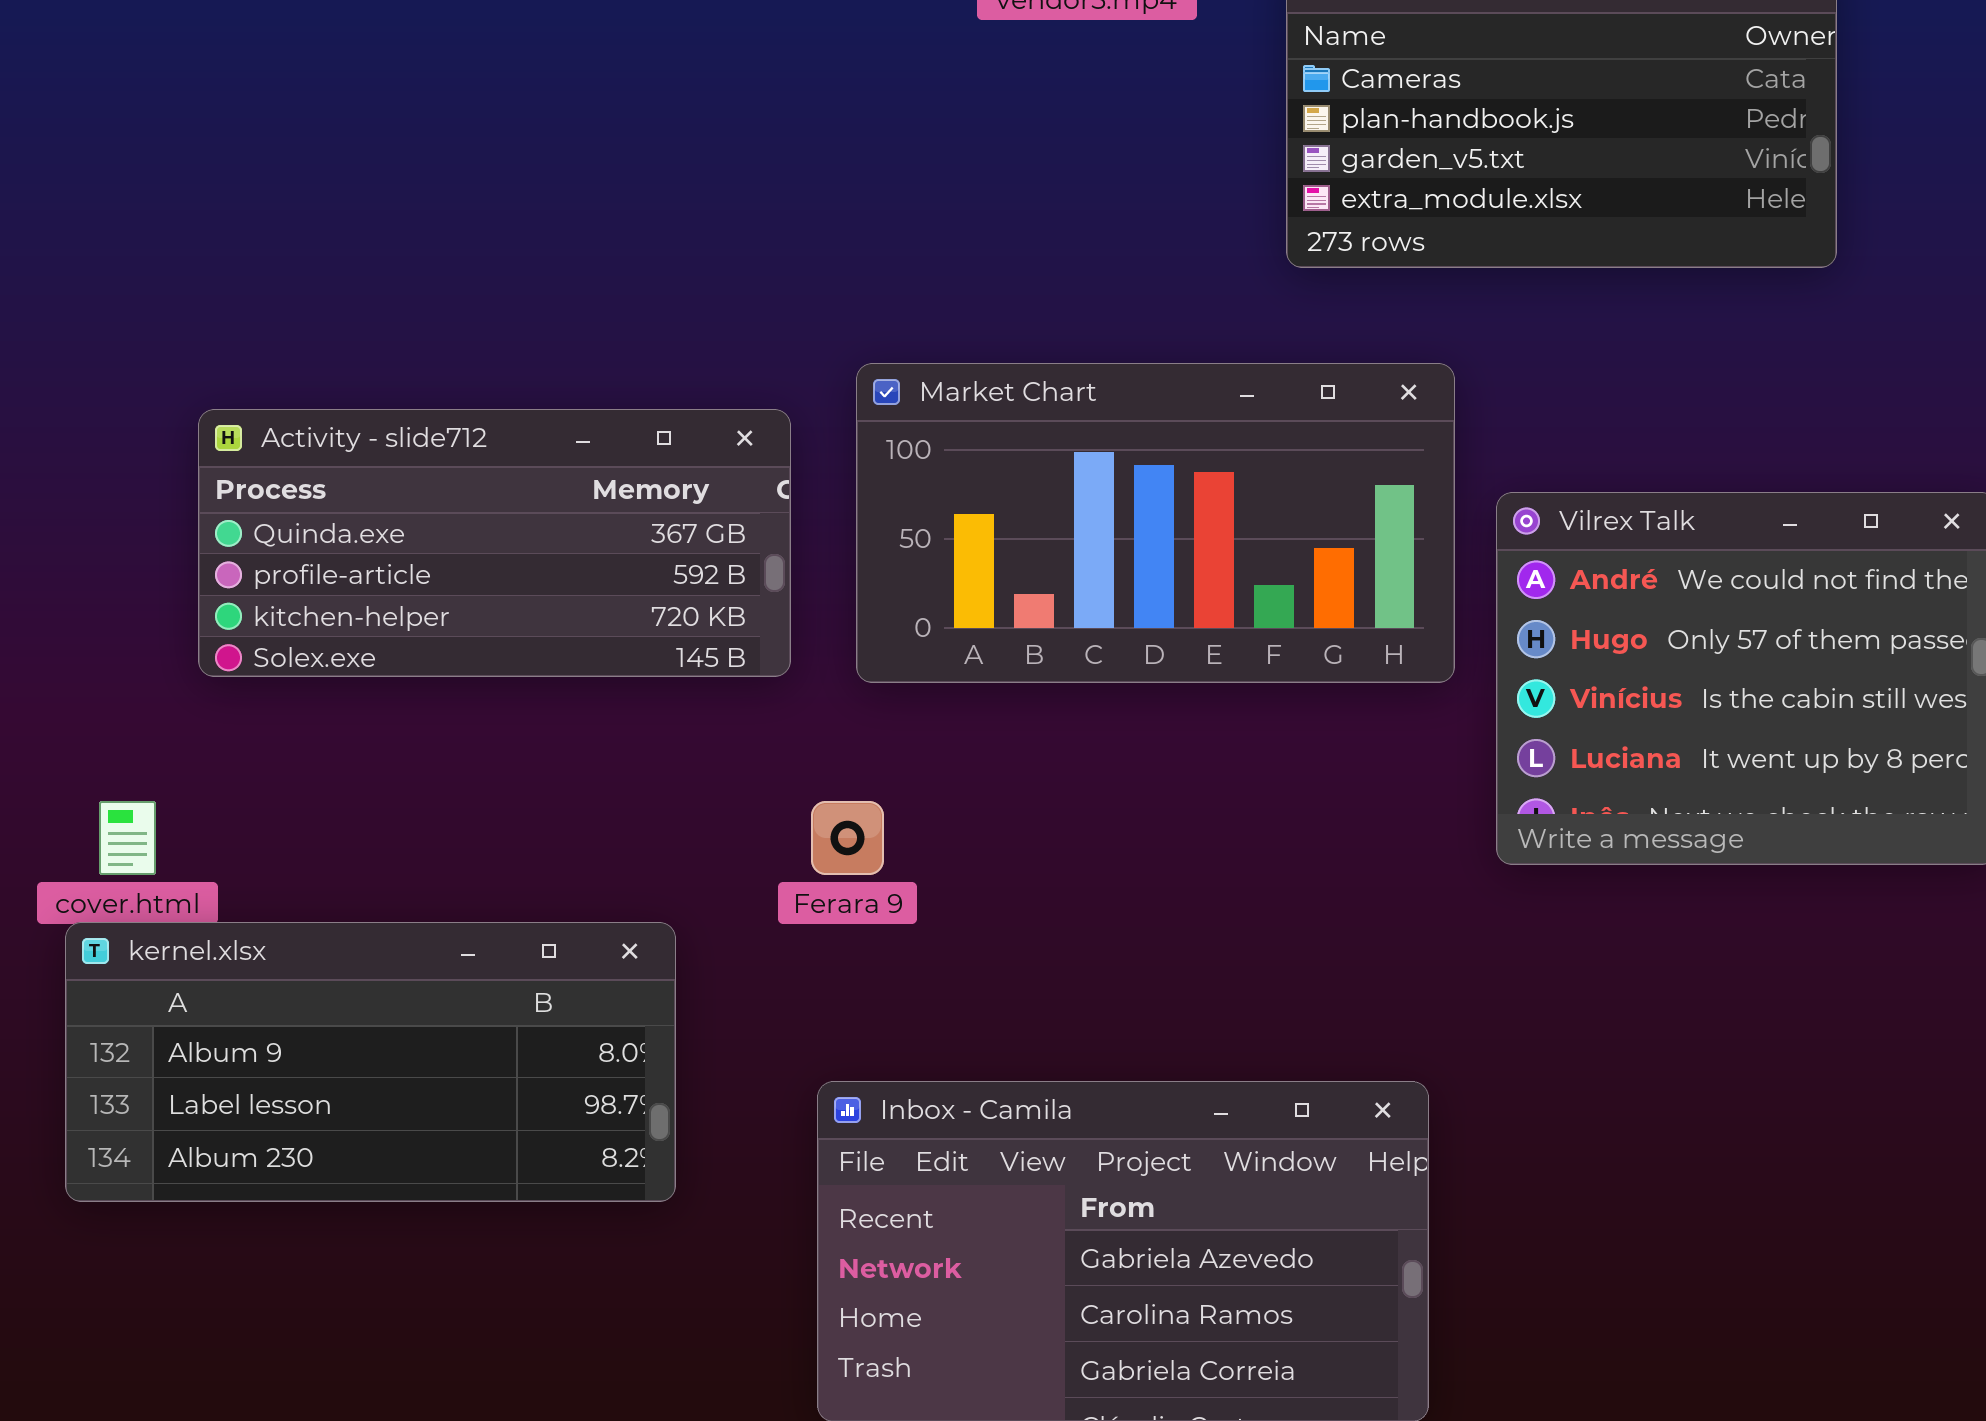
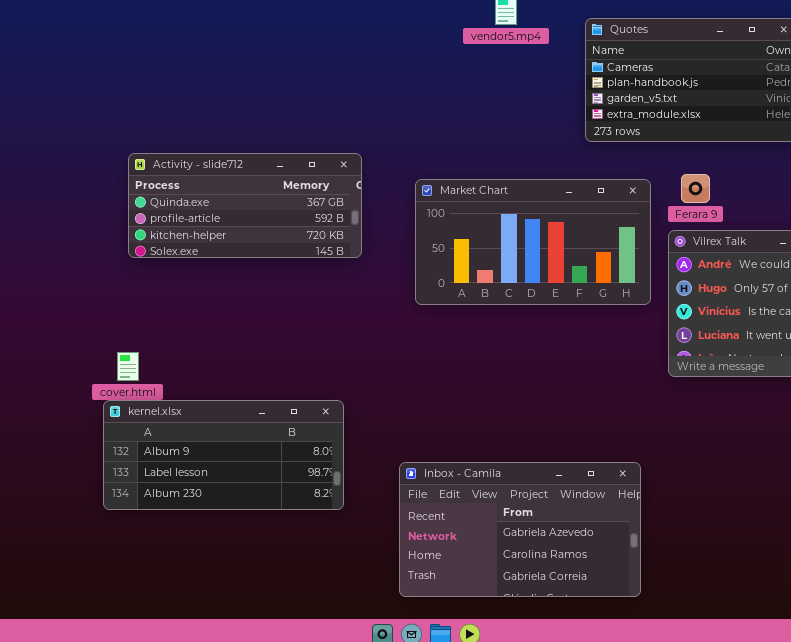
Activity - slide712: [198,409,791,677] -> [128,153,362,258], moved
Ferara 9: [811,801,884,875] -> [681,174,710,203], moved

